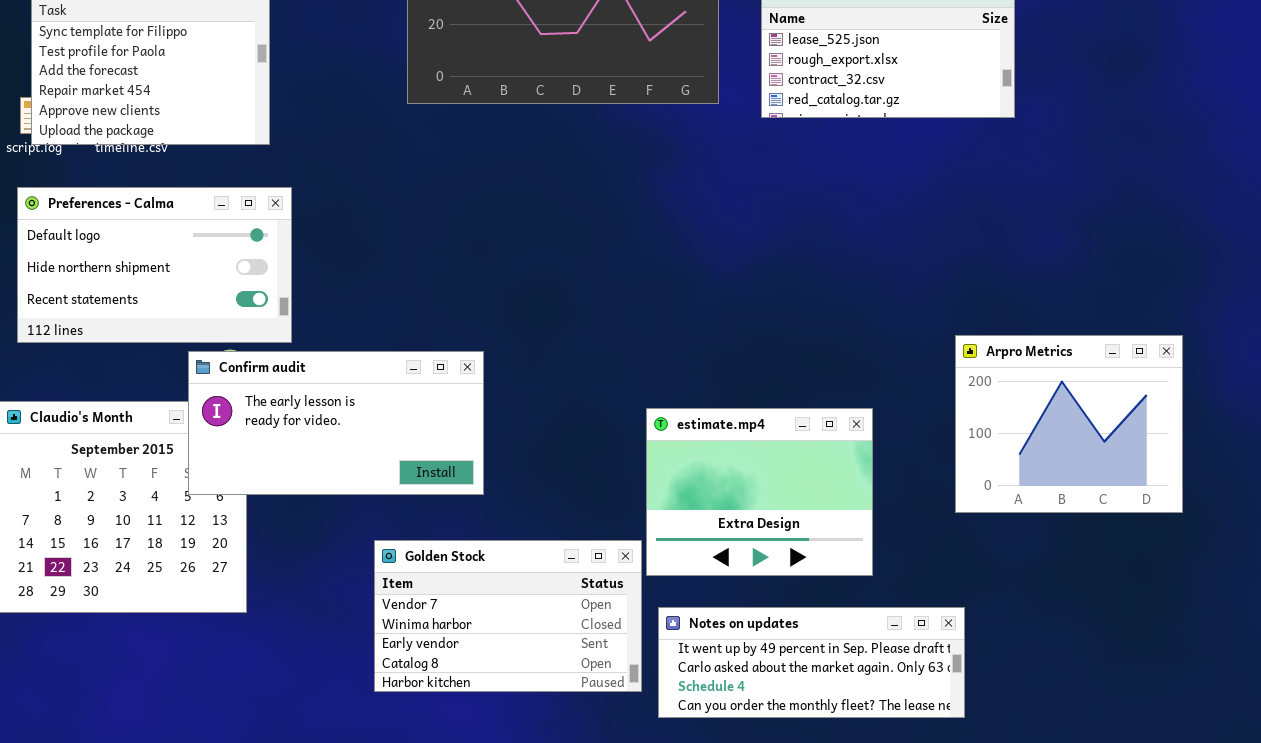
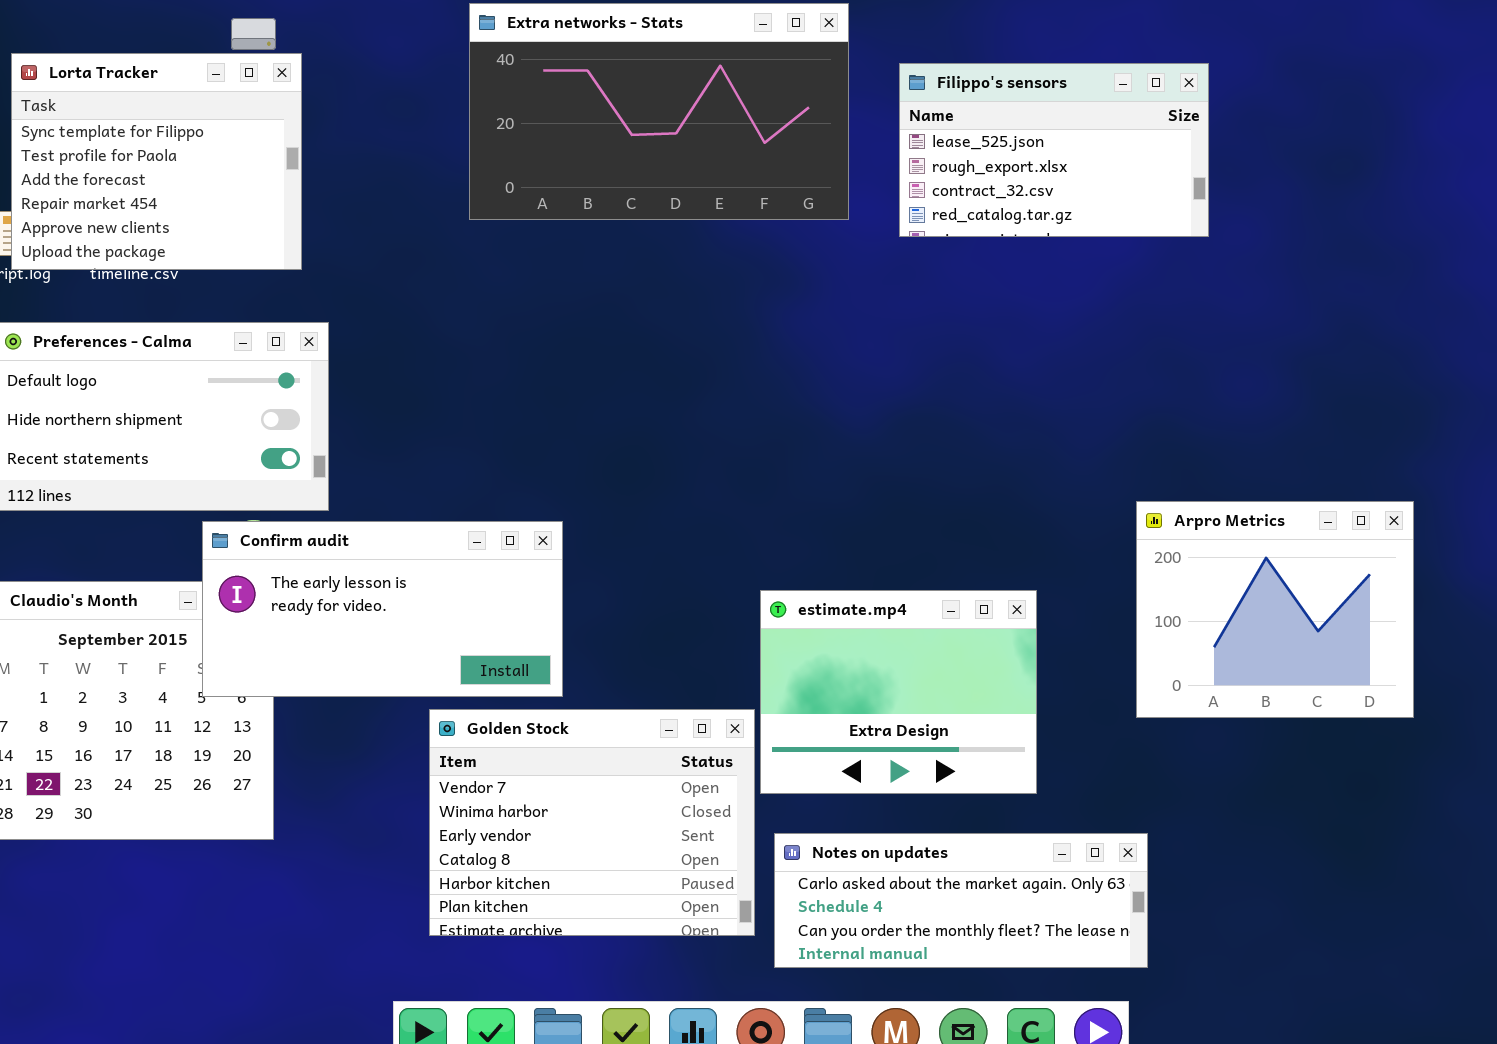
Golden Stock: [374,540,642,692] -> [429,709,755,936], resized
Notes on updates: [658,607,965,718] -> [774,833,1148,968], scrolled down 1 row

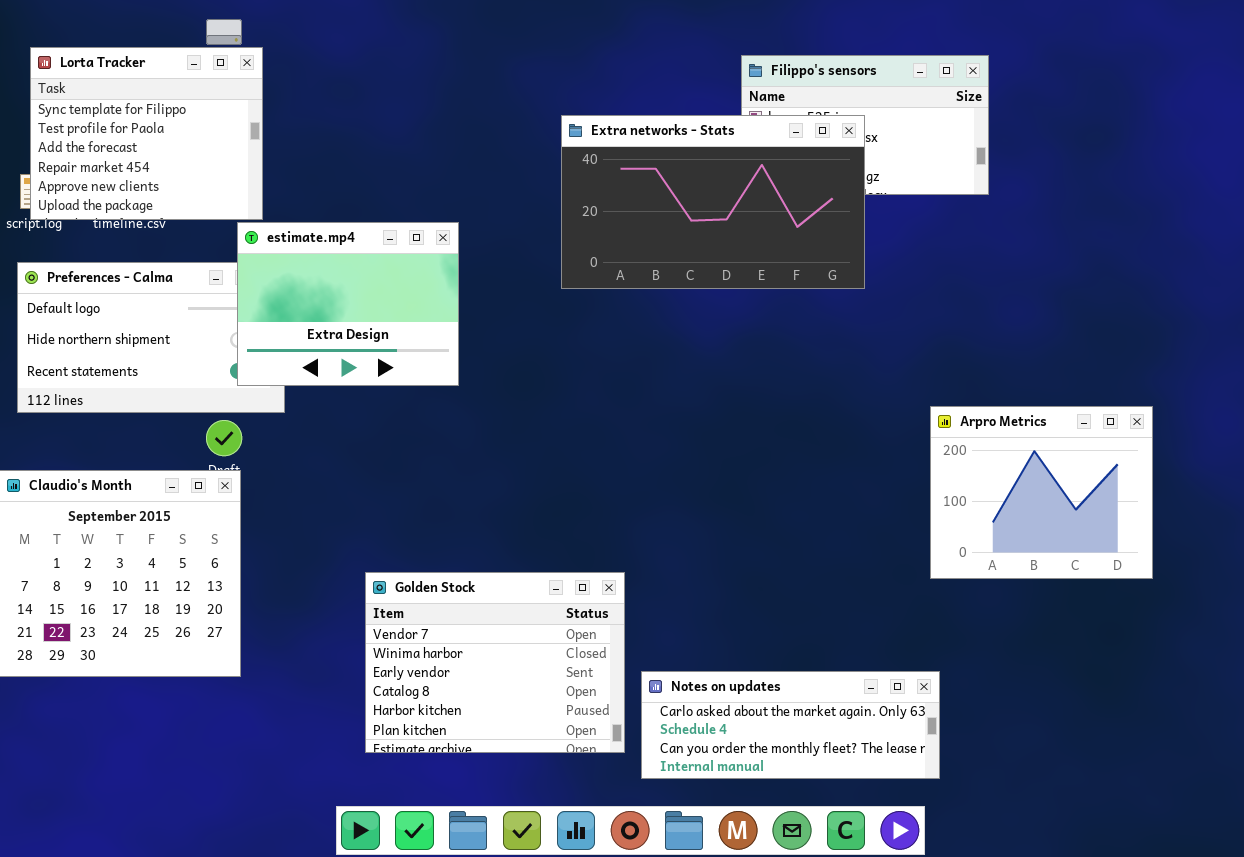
Extra networks - Stats: [469,3,849,220] -> [561,115,865,289], moved
Confirm audit: [202,521,563,697] -> none, closed
estimate.mp4: [760,590,1037,794] -> [237,222,459,386], moved

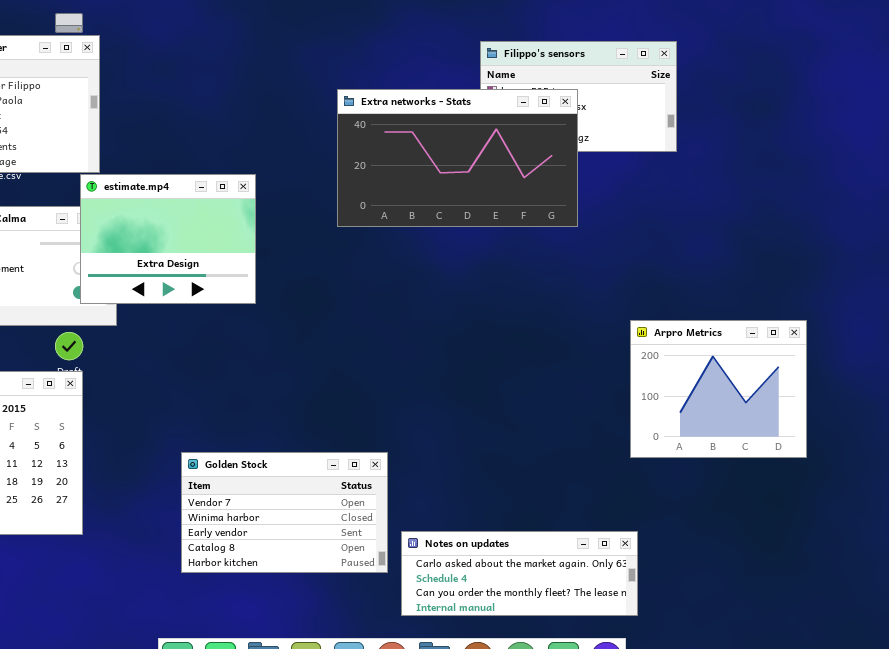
Golden Stock: [365,572,625,753] -> [181,452,388,573], resized

